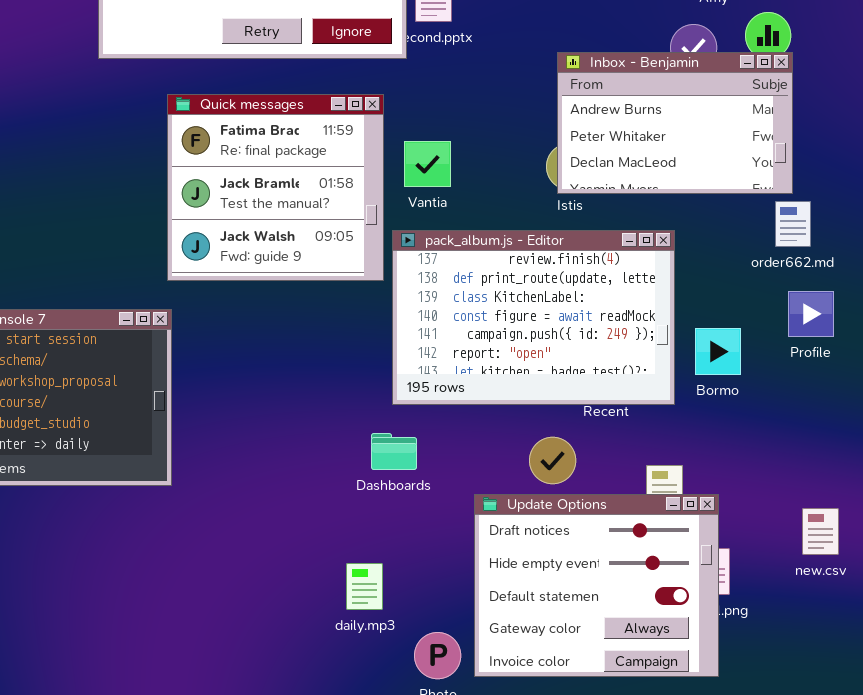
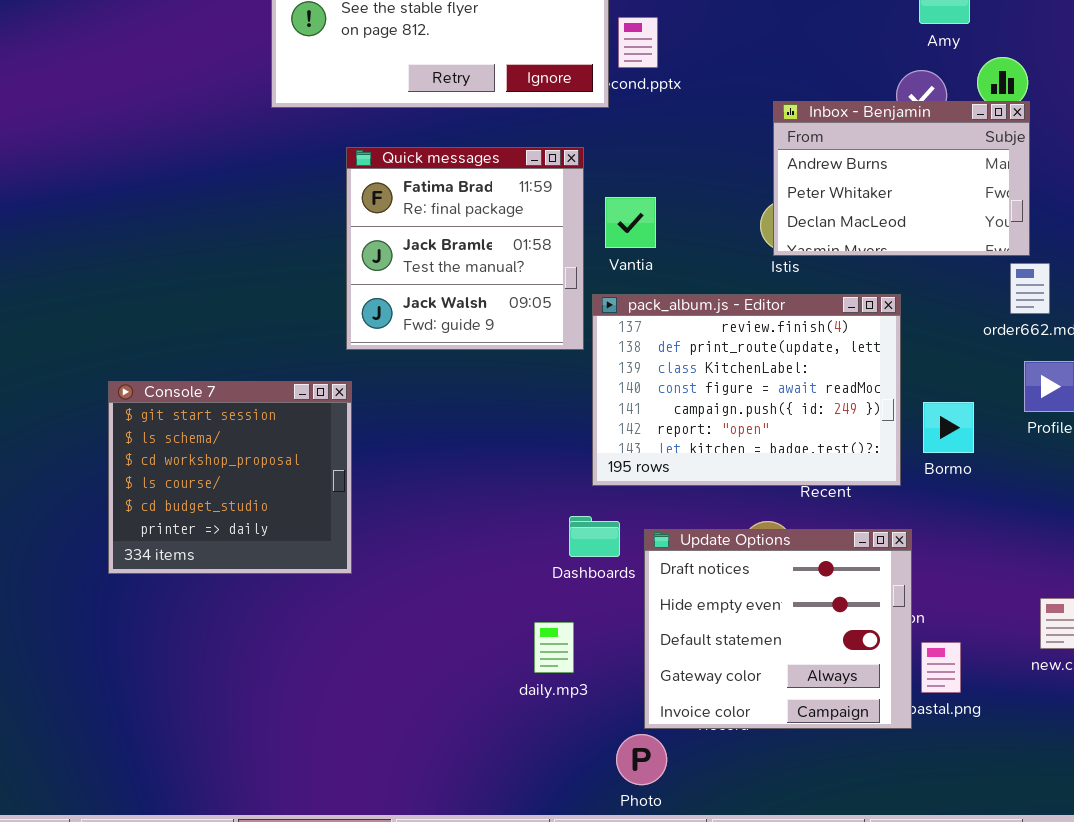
Update Options: [474,494,719,677] -> [644,529,912,729], moved
daily.mp3: [346,563,383,610] -> [534,622,574,673], moved

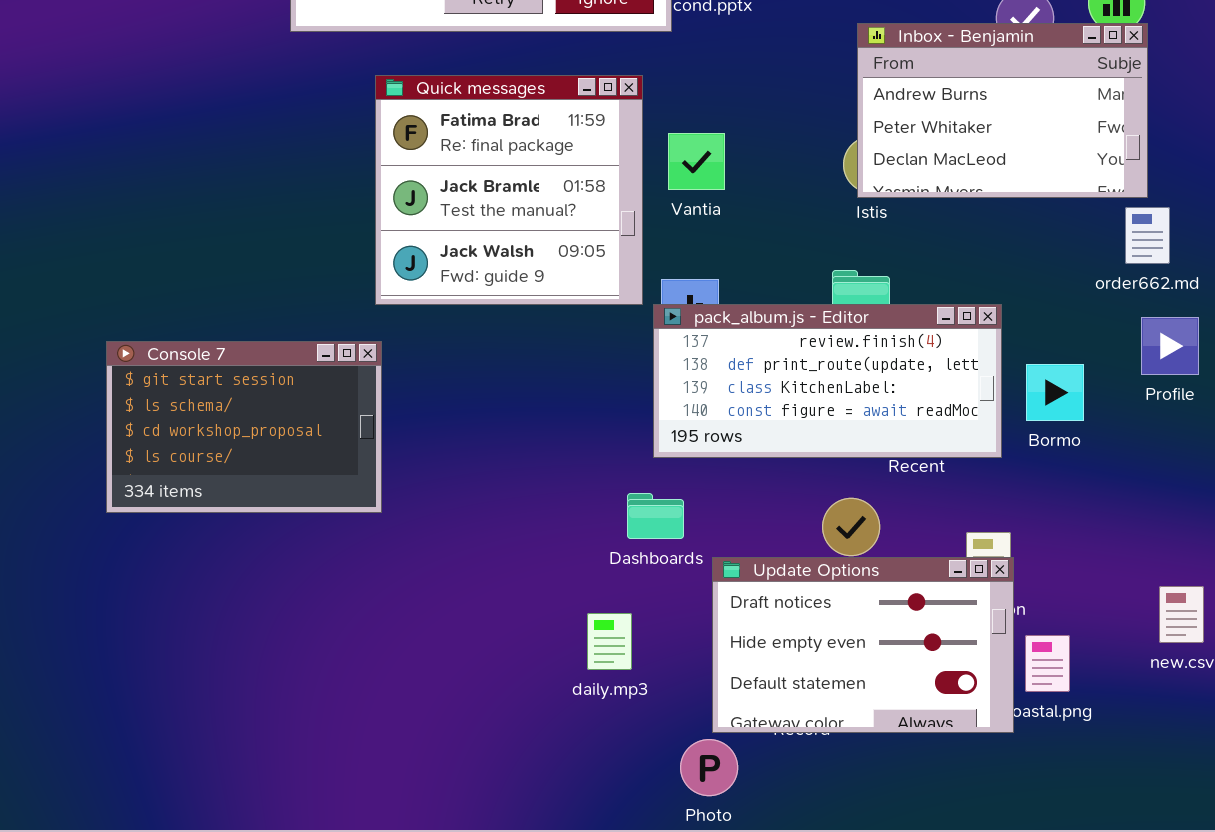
pack_album.js - Editor: [592,294,901,486] -> [653,304,1002,458], resized
Console 7: [108,381,352,574] -> [106,341,382,513], resized
Update Options: [644,529,912,729] -> [712,557,1014,733], resized

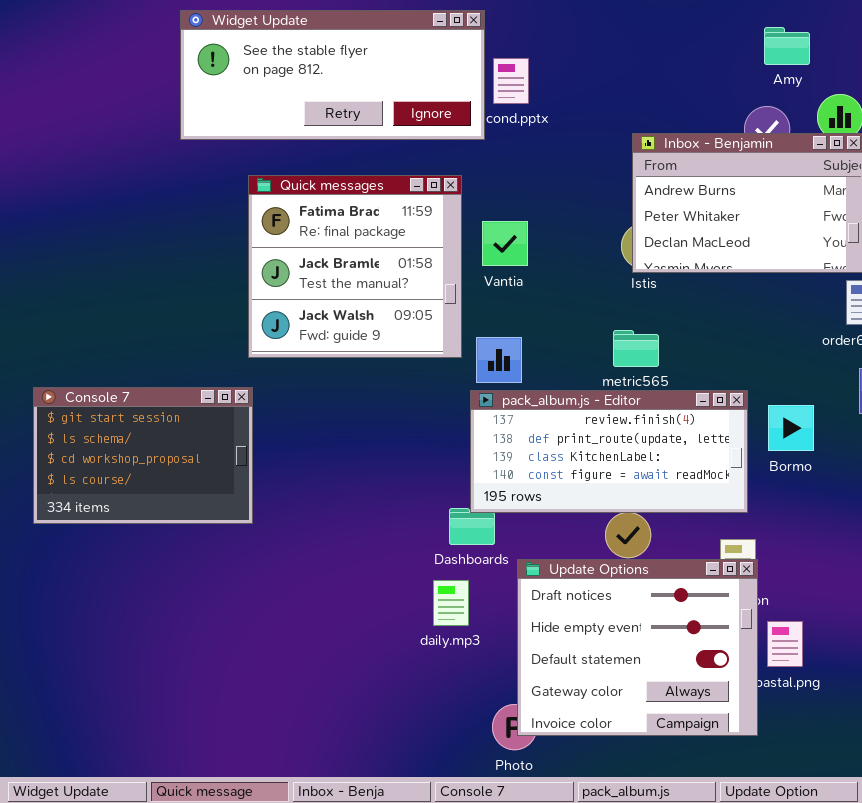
pack_album.js - Editor: [653,304,1002,458] -> [470,390,748,513], moved
Update Options: [712,557,1014,733] -> [517,559,758,736], resized
daily.mp3: [587,613,632,670] -> [433,580,469,626], moved

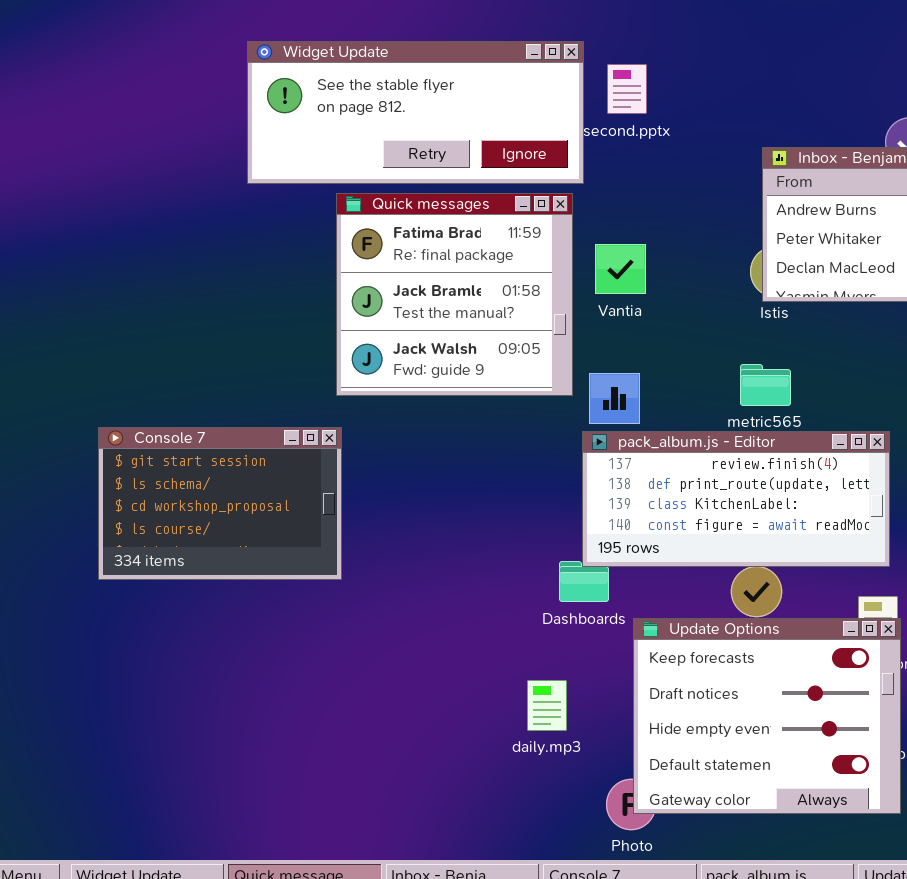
Widget Update: [180,10,485,140] -> [247,41,584,184], moved
Update Options: [517,559,758,736] -> [633,618,901,814], scrolled up 1 row
daily.mp3: [433,580,469,626] -> [527,680,567,731], moved

